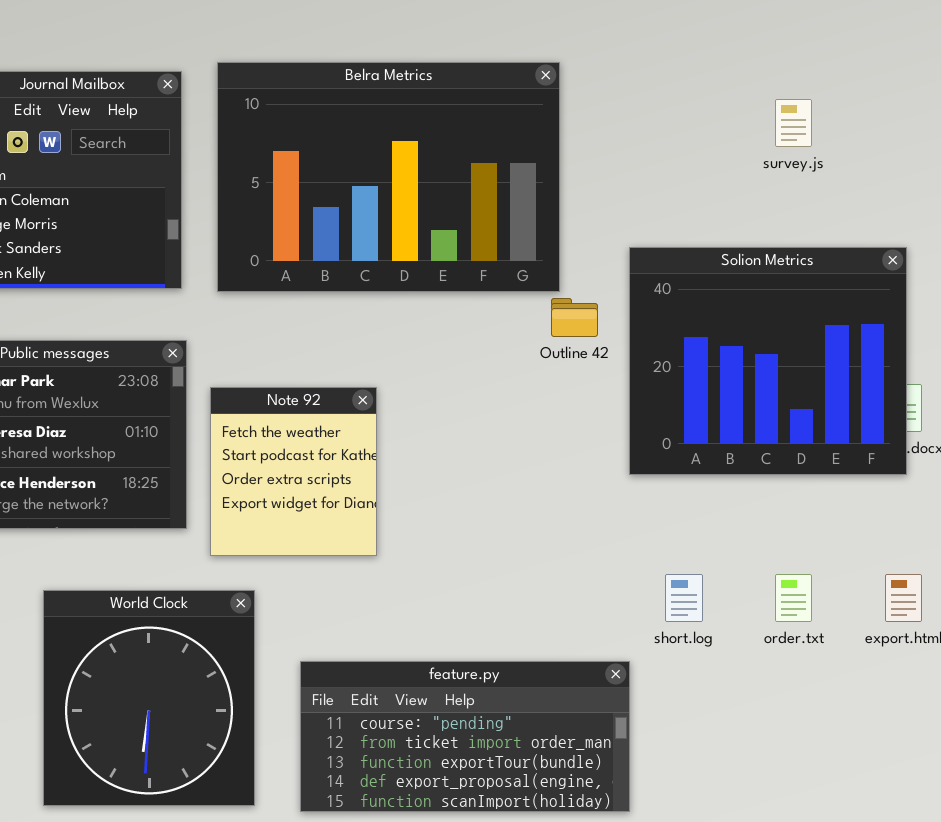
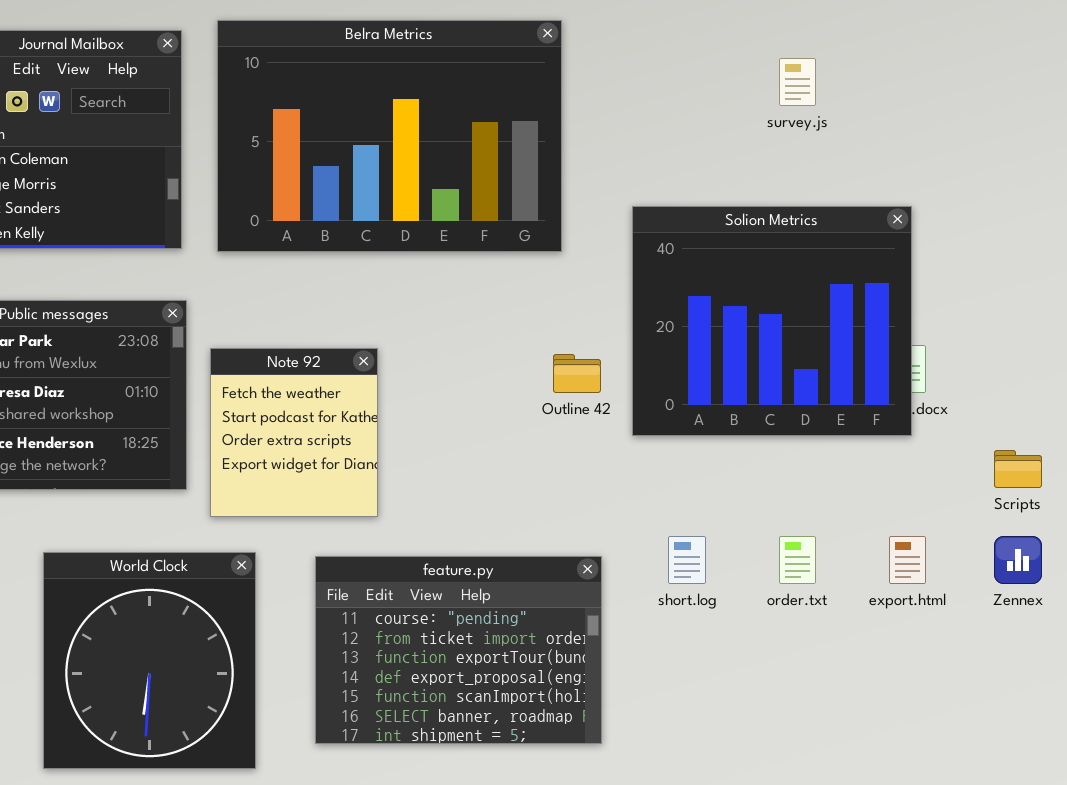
Outline 42: [551,298,598,337] -> [553,354,601,393], moved
feature.py: [300,661,630,812] -> [315,556,602,744], moved, resized

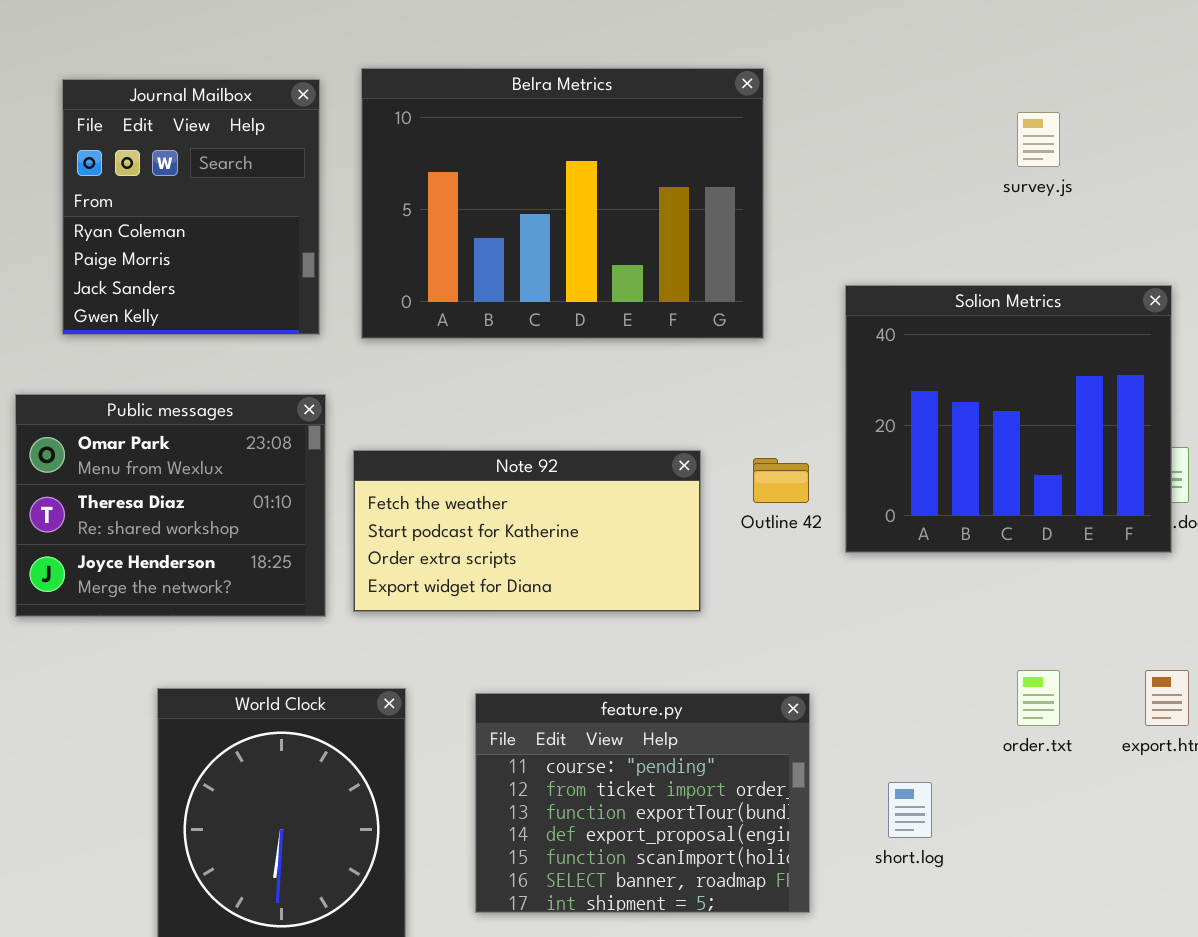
Note 92: [210,348,378,517] -> [353,450,701,612], resized
short.log: [668,536,706,584] -> [888,782,932,838], moved

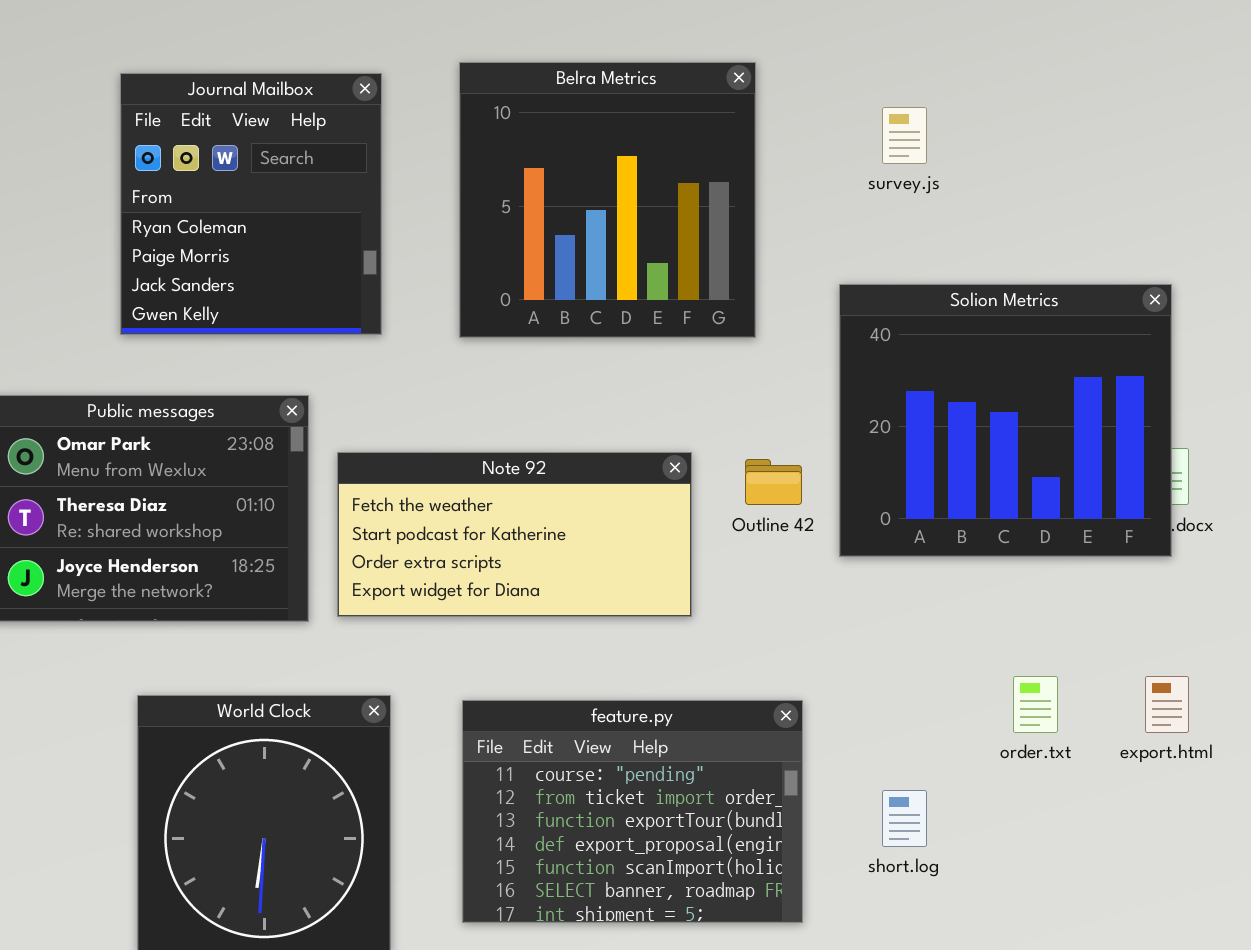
Belra Metrics: [361,68,764,339] -> [459,62,756,338], resized
Journal Mailbox: [62,79,320,335] -> [120,73,382,335], moved
survey.js: [1017,112,1060,167] -> [882,107,927,164], moved

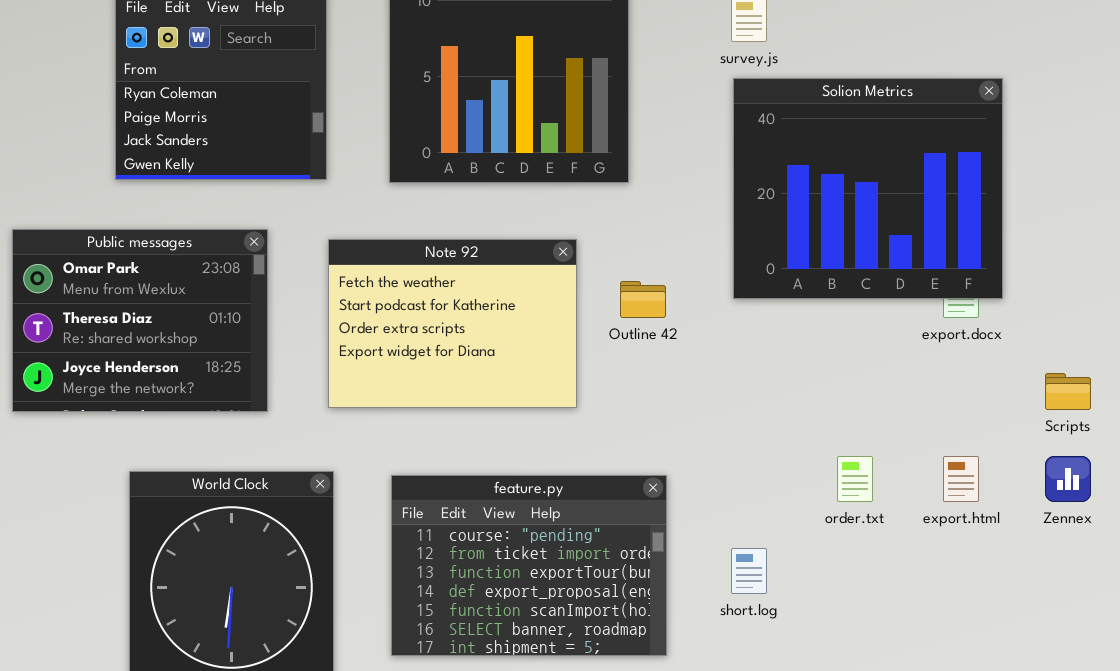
Solion Metrics: [839,284,1172,557] -> [733,78,1003,299], moved
Note 92: [337,452,692,617] -> [328,239,577,408], resized

